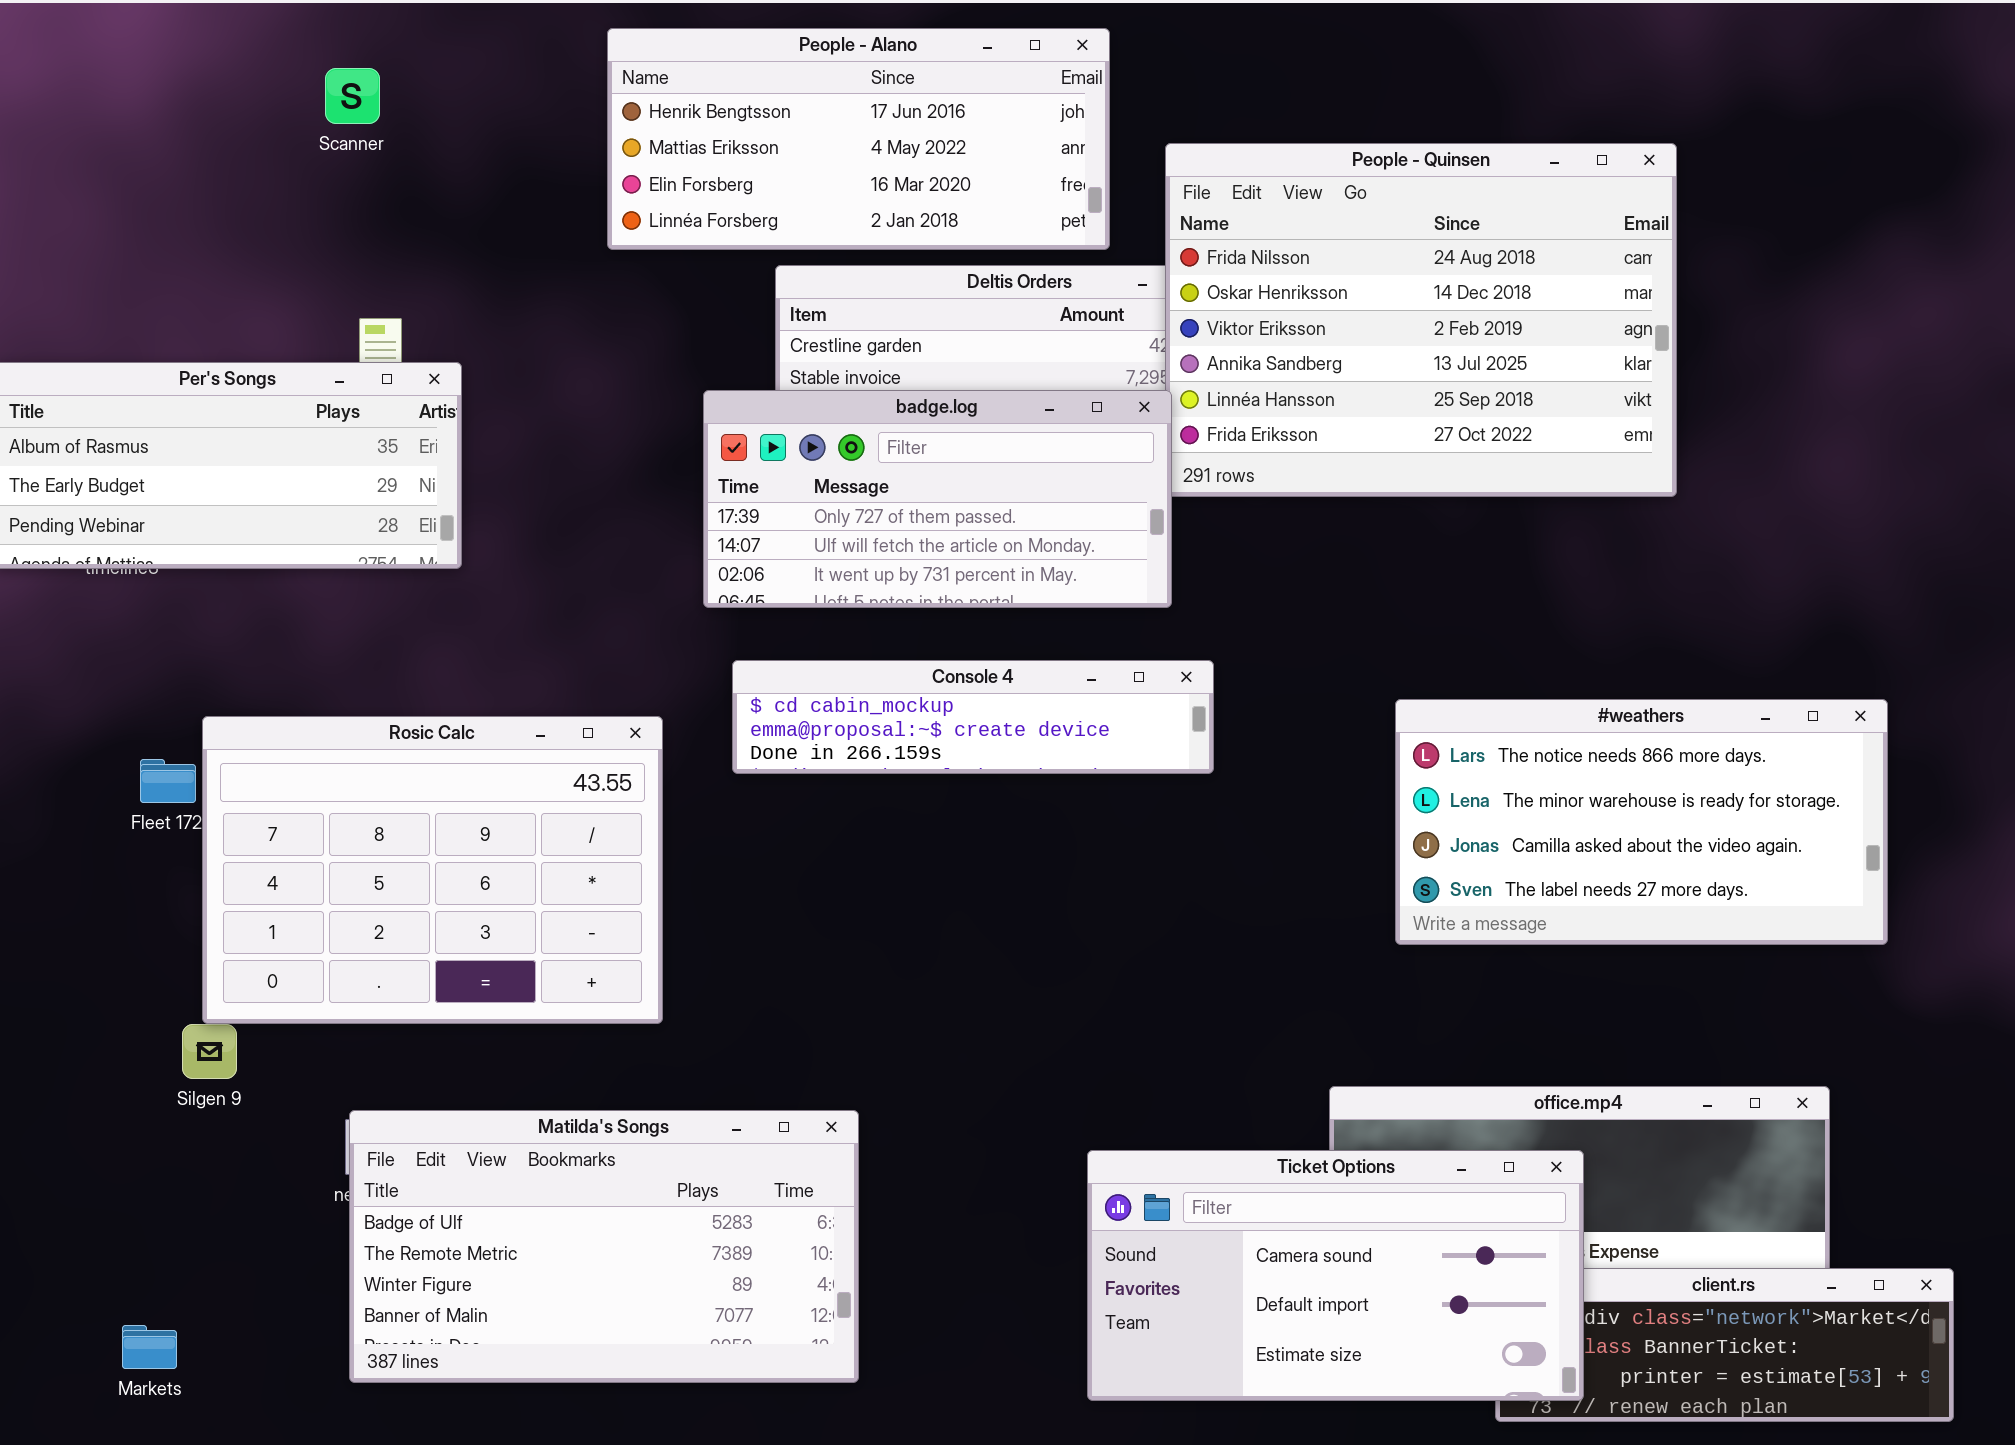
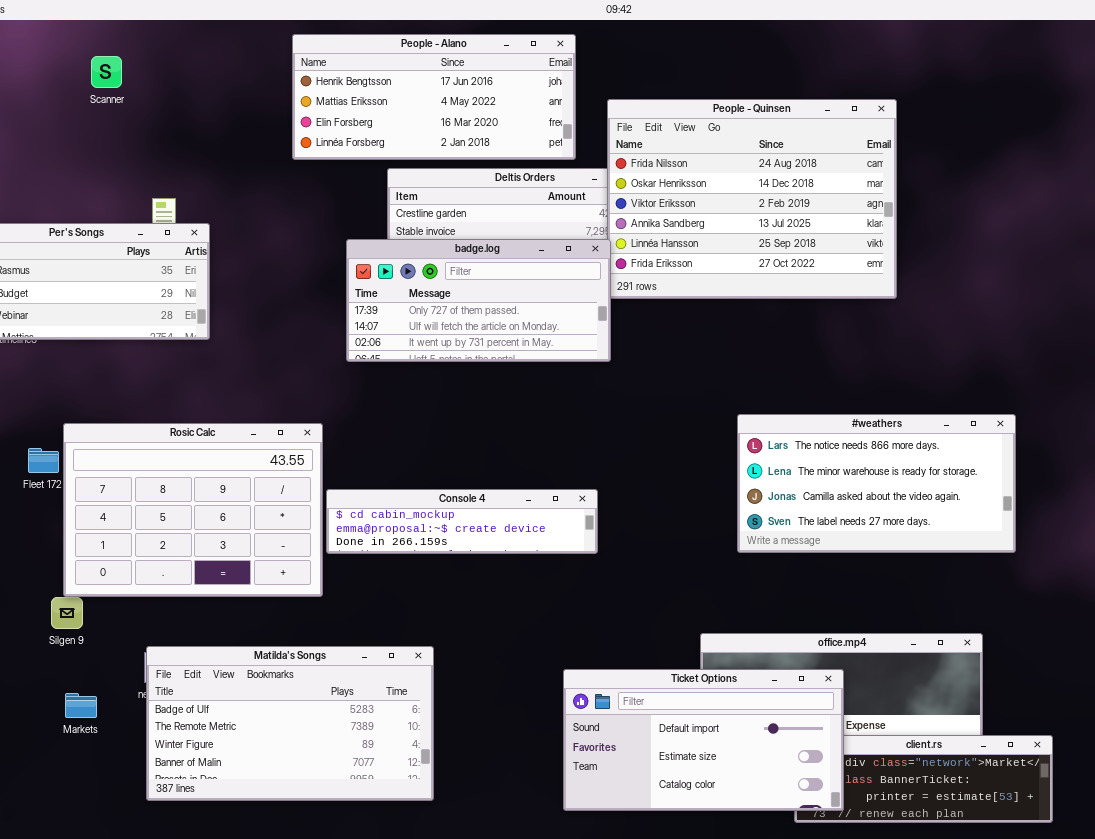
Scanner: [325,68,380,124] -> [91,56,122,88], moved
Console 4: [732,660,1214,774] -> [326,489,598,554], moved
Ticket Options: [1087,1150,1584,1401] -> [563,669,844,811], scrolled down 1 row
Markets: [122,1325,177,1369] -> [65,693,97,718], moved

